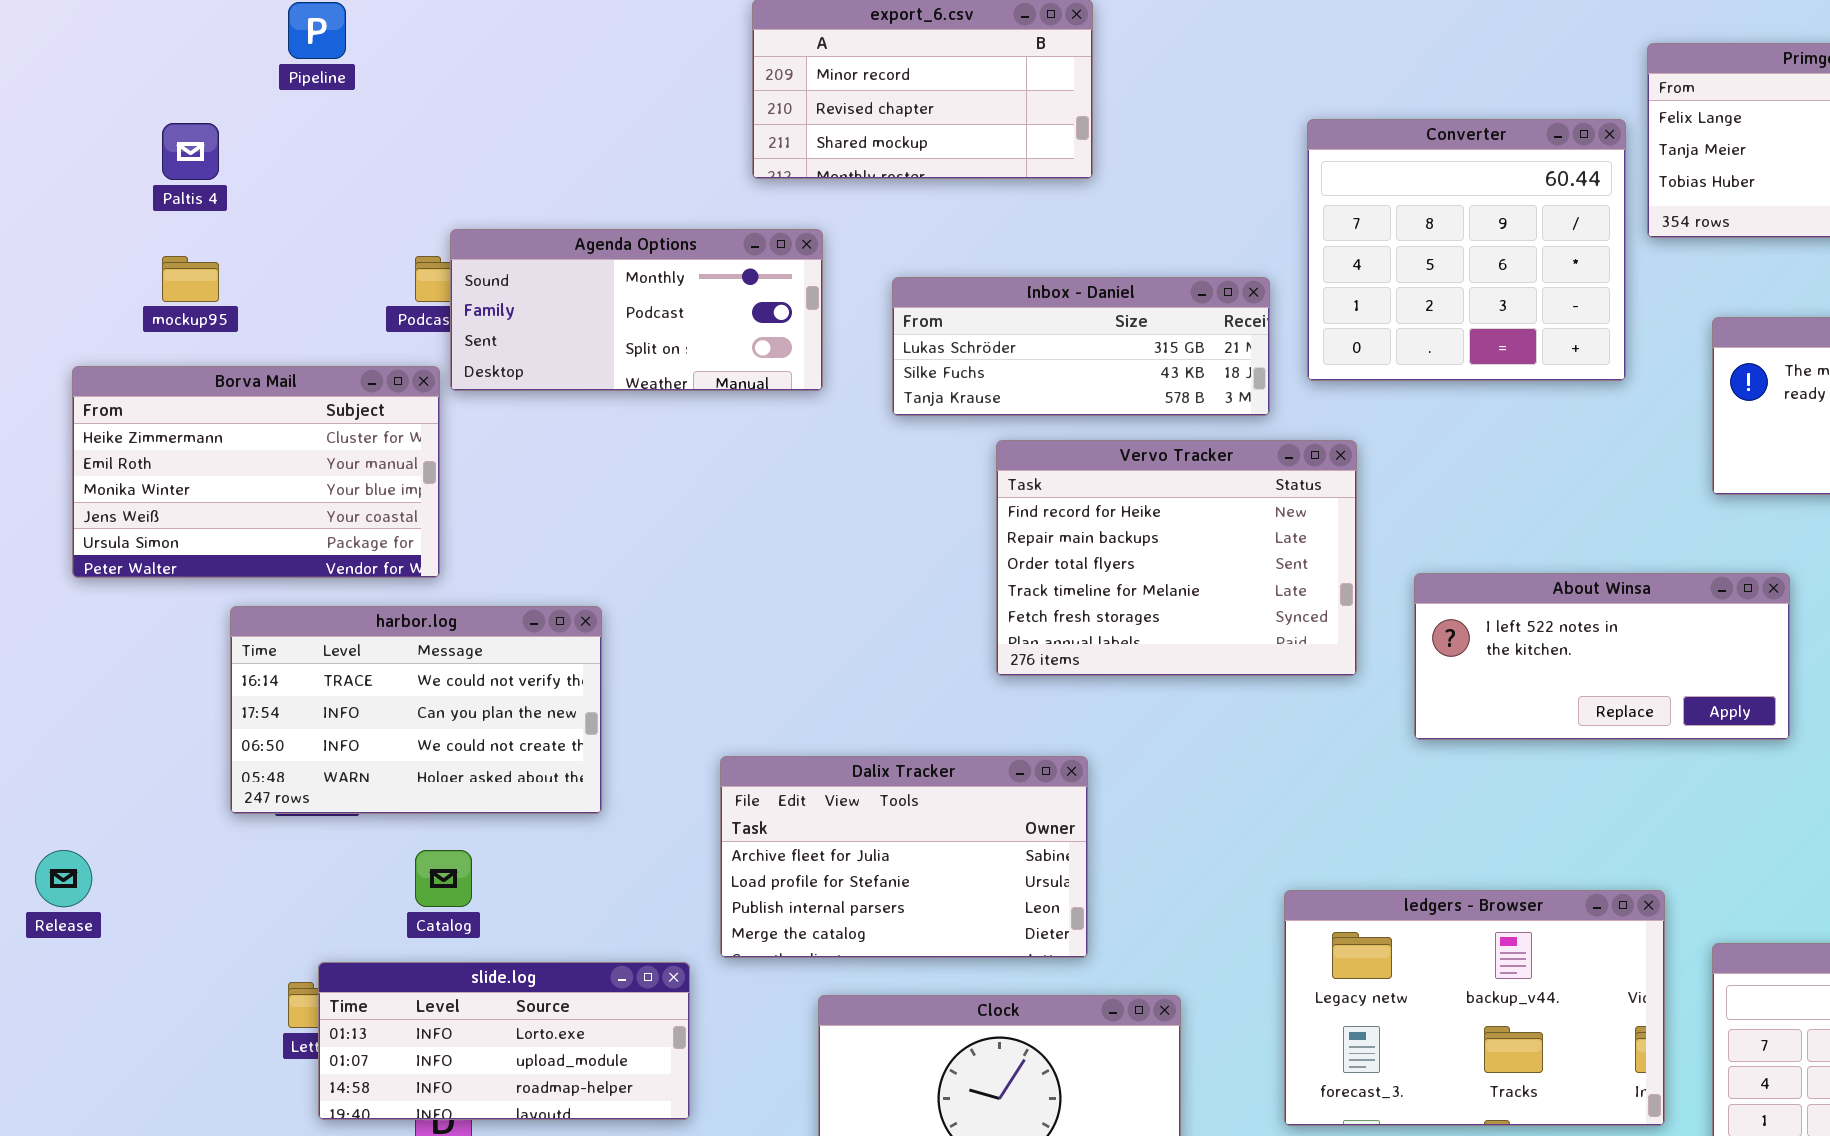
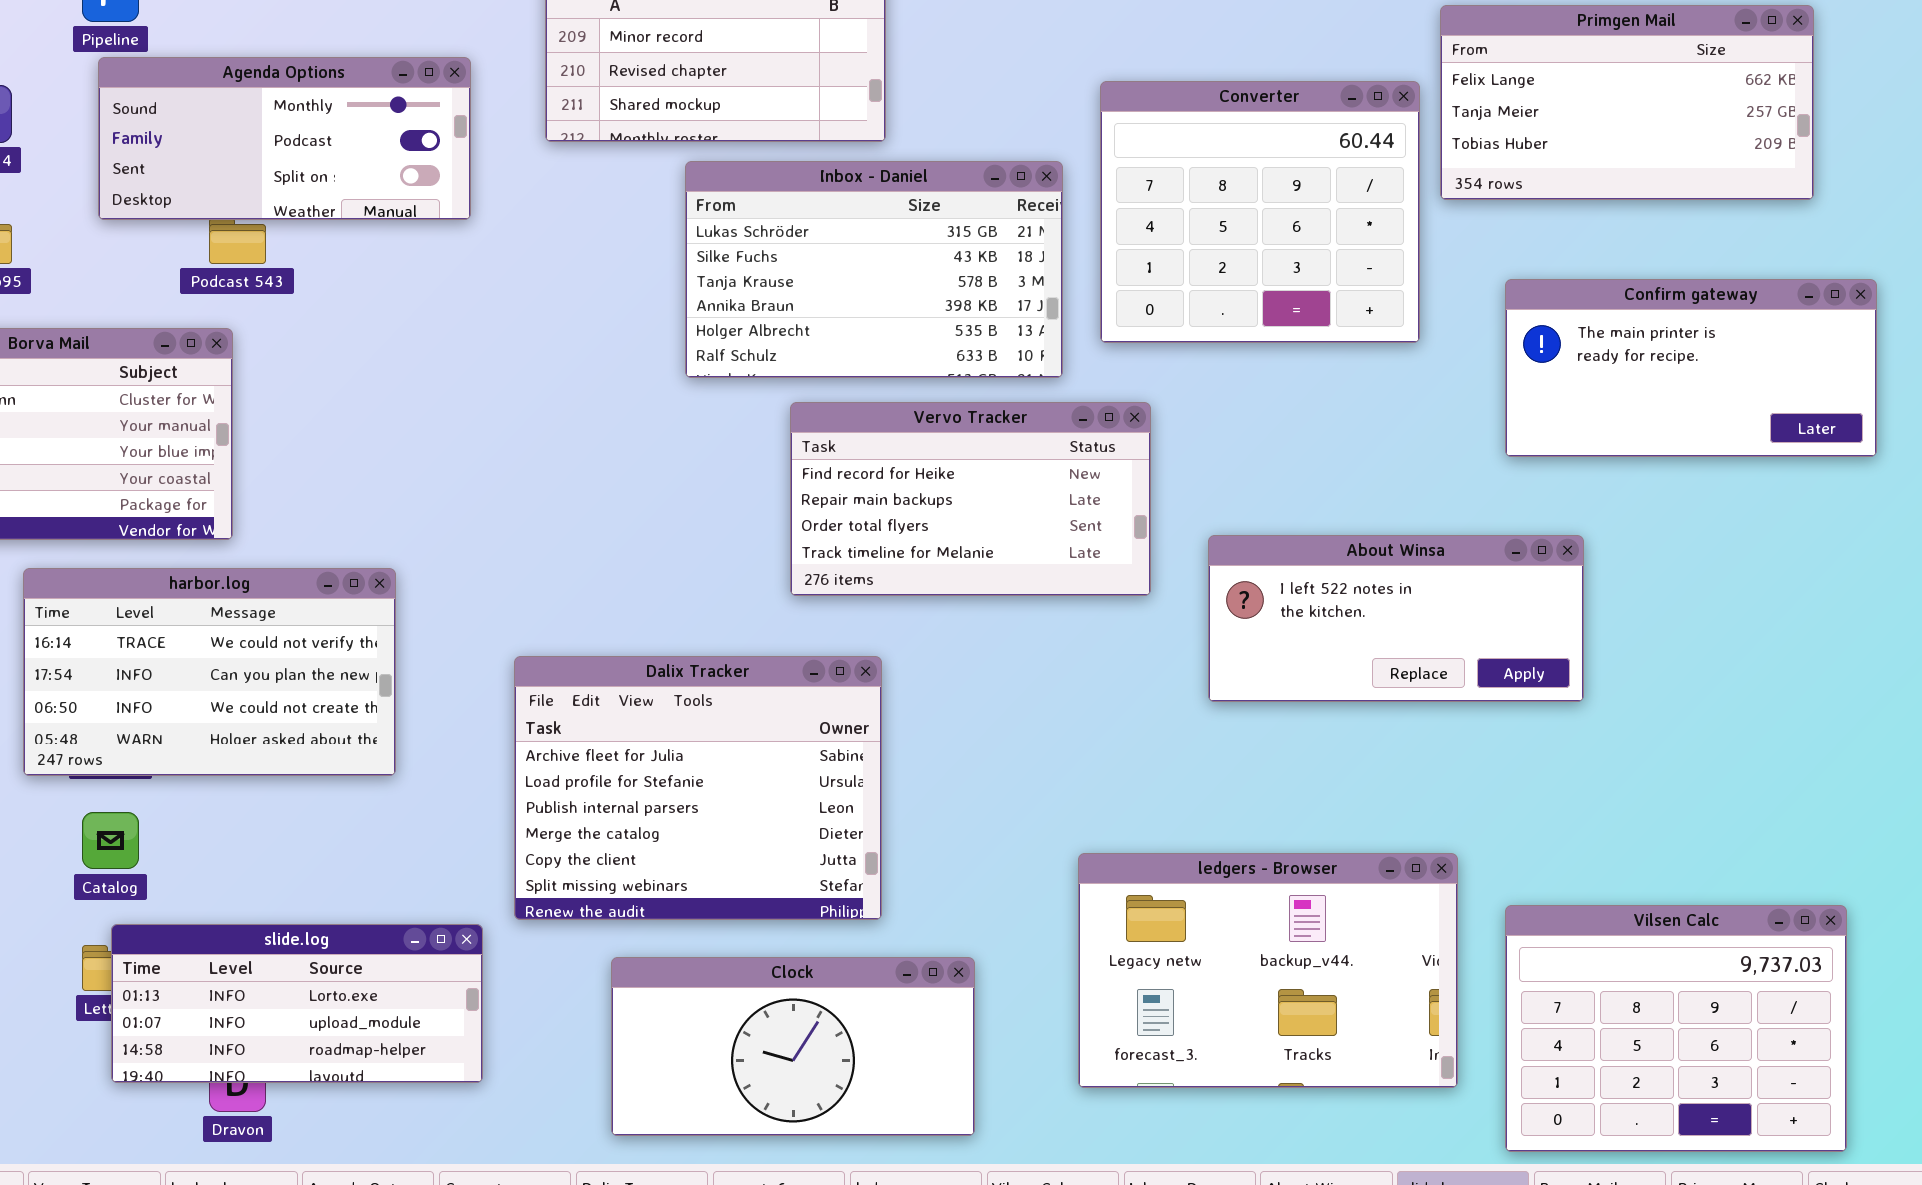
Agenda Options: [450,229,823,391] -> [98,57,471,220], moved
Inbox - Daniel: [892,277,1270,416] -> [685,161,1063,378], resized
Vervo Tracker: [996,440,1357,676] -> [790,402,1151,596], resized
Dalix Tracker: [720,756,1088,958] -> [514,656,882,920], resized
Catalog: [415,850,472,907] -> [82,812,139,869], moved

